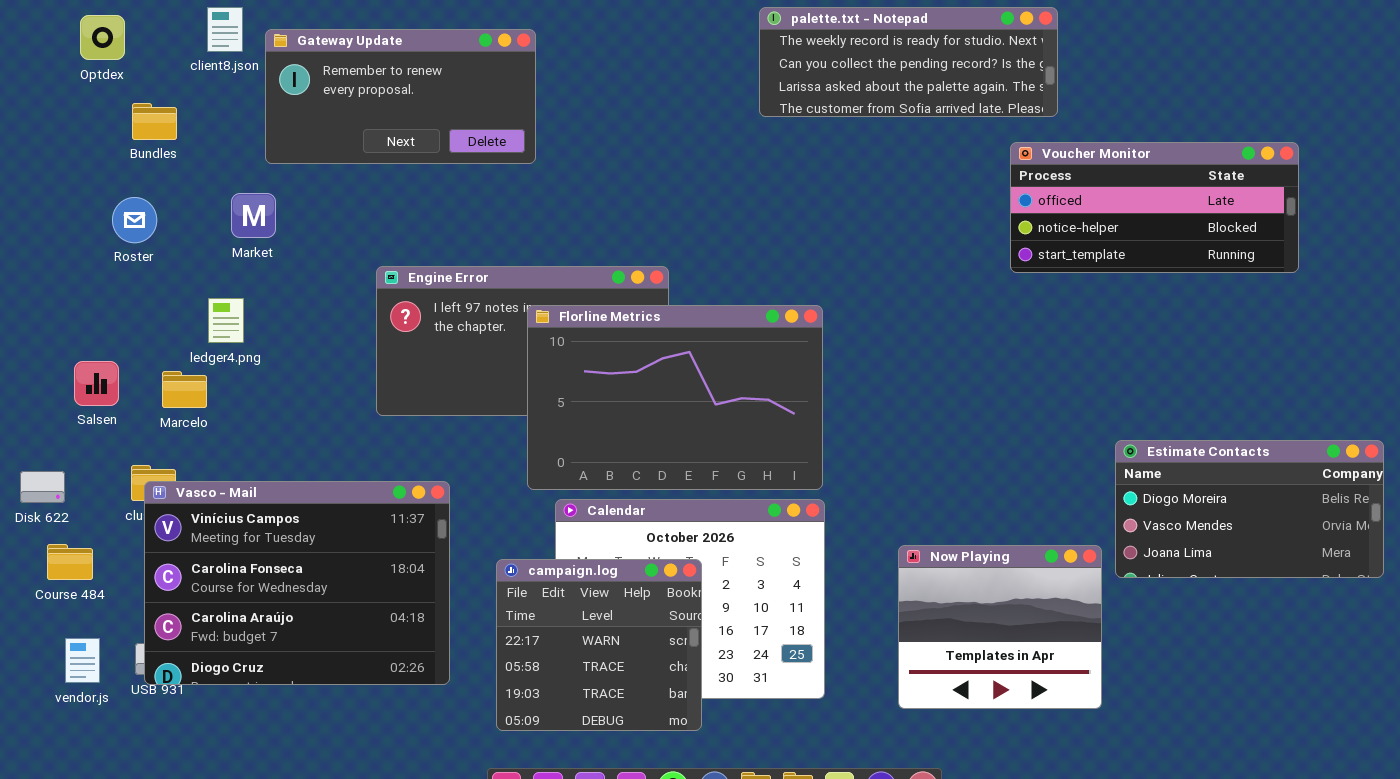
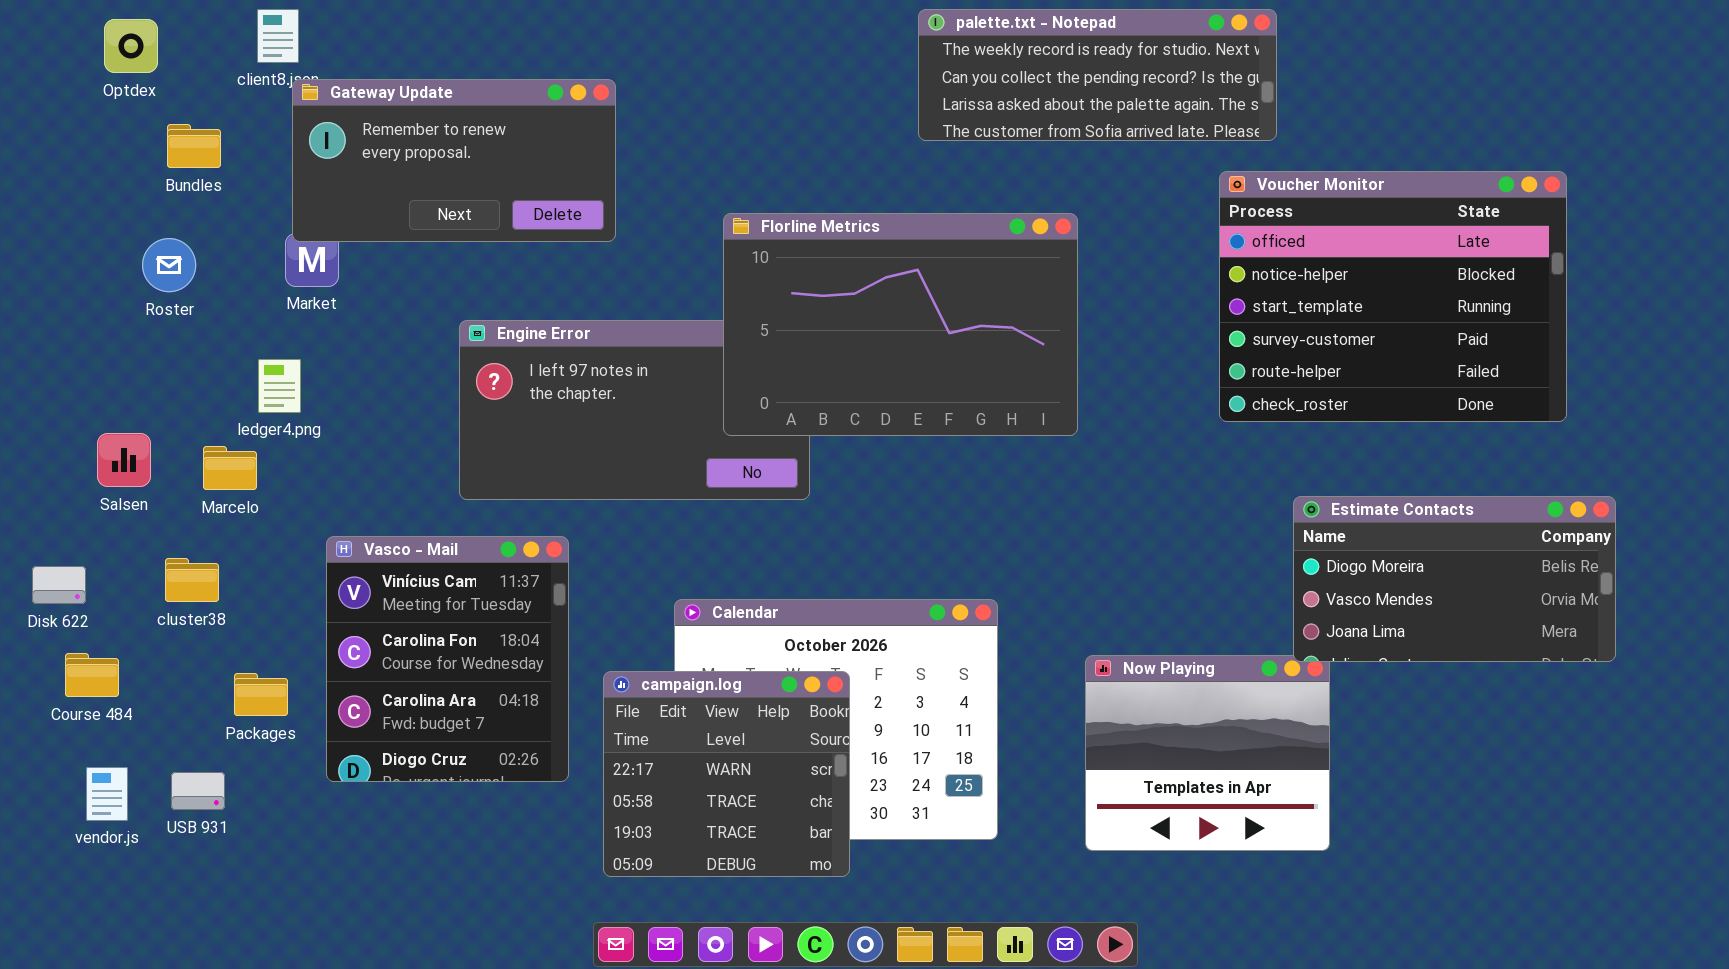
Gateway Update: [265,29,536,164] -> [292,79,616,242], moved
Voucher Monitor: [1010,142,1299,273] -> [1219,171,1567,422], resized
Florline Metrics: [527,305,823,490] -> [723,213,1078,436], moved
Estimate Contacts: [1115,440,1384,578] -> [1293,496,1616,662], moved
Vasco - Mail: [144,481,450,685] -> [326,536,569,782], moved, resized

